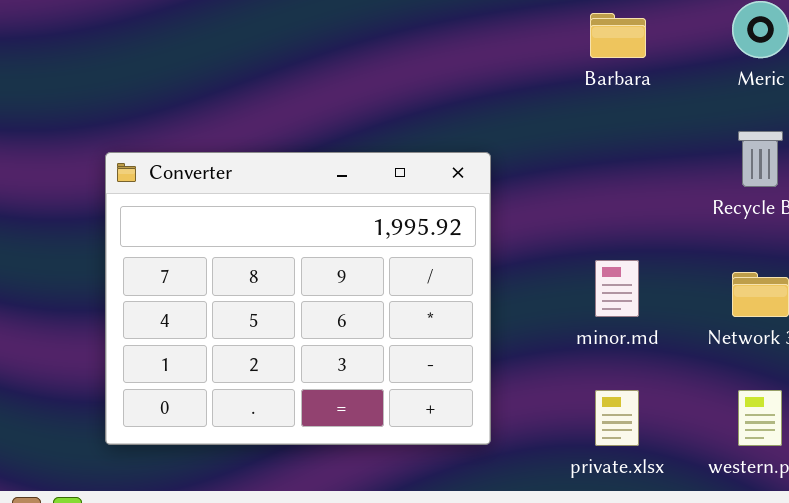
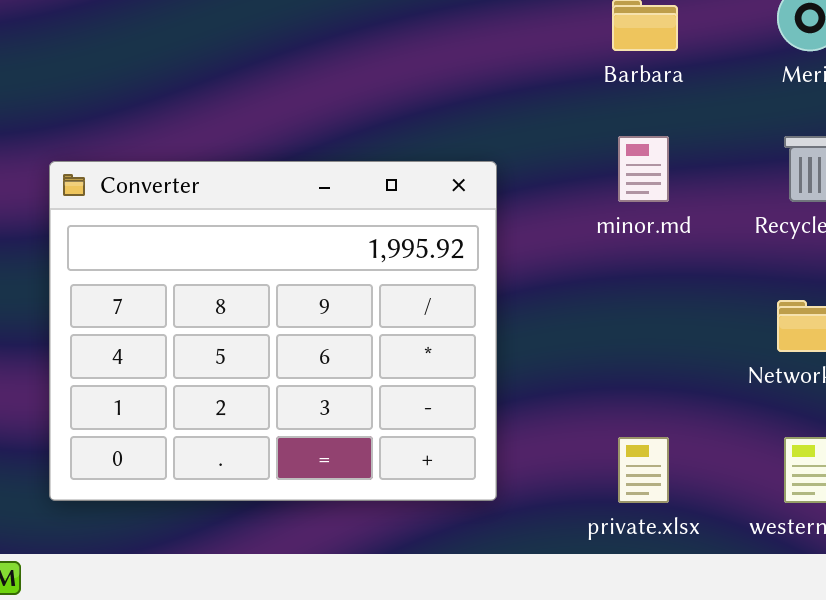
minor.md: [595,260,639,317] -> [618,136,669,202], moved

